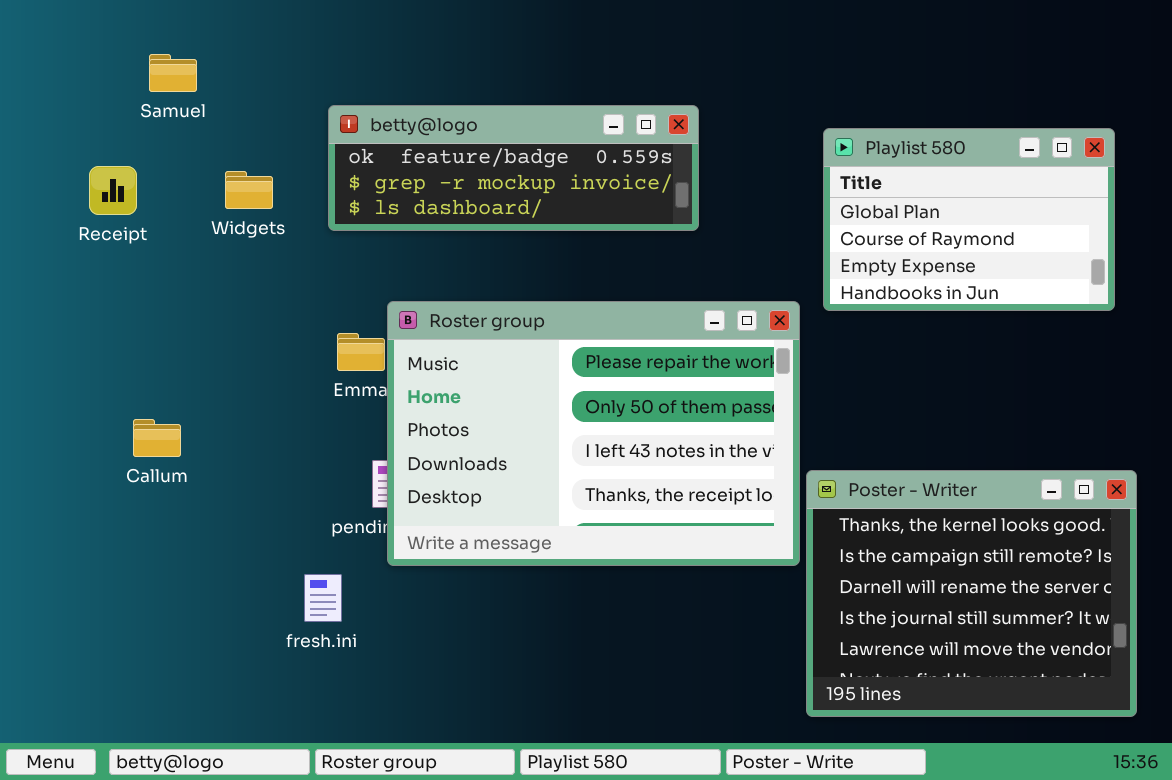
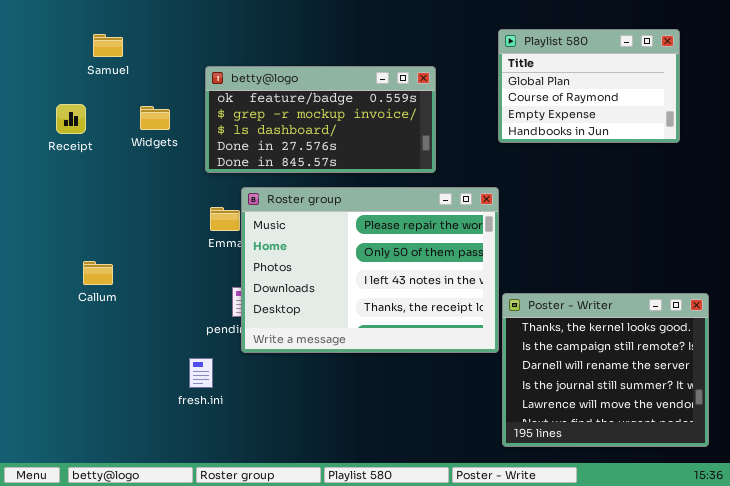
betty@logo: [328,105,699,231] -> [205,66,436,173], resized
Playlist 580: [823,128,1115,311] -> [498,29,680,143], moved

